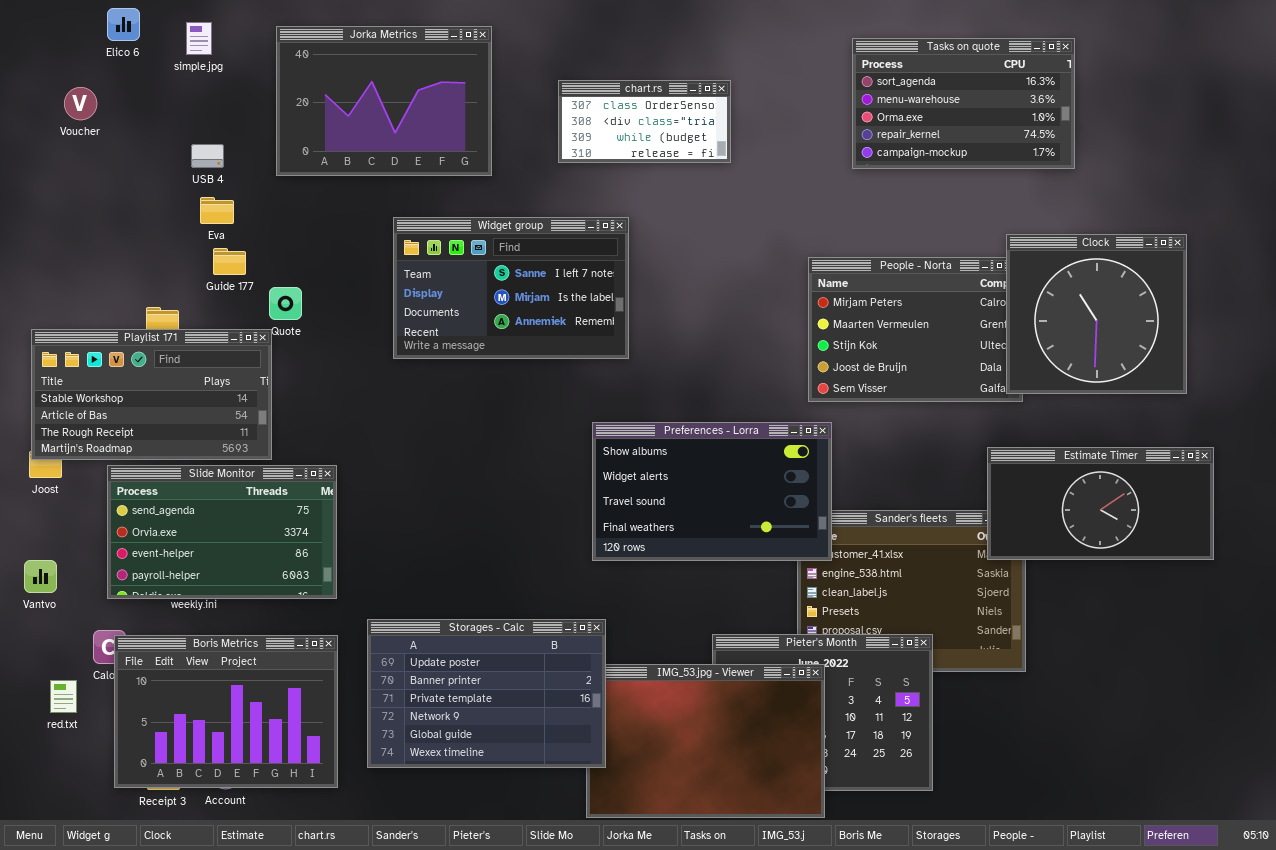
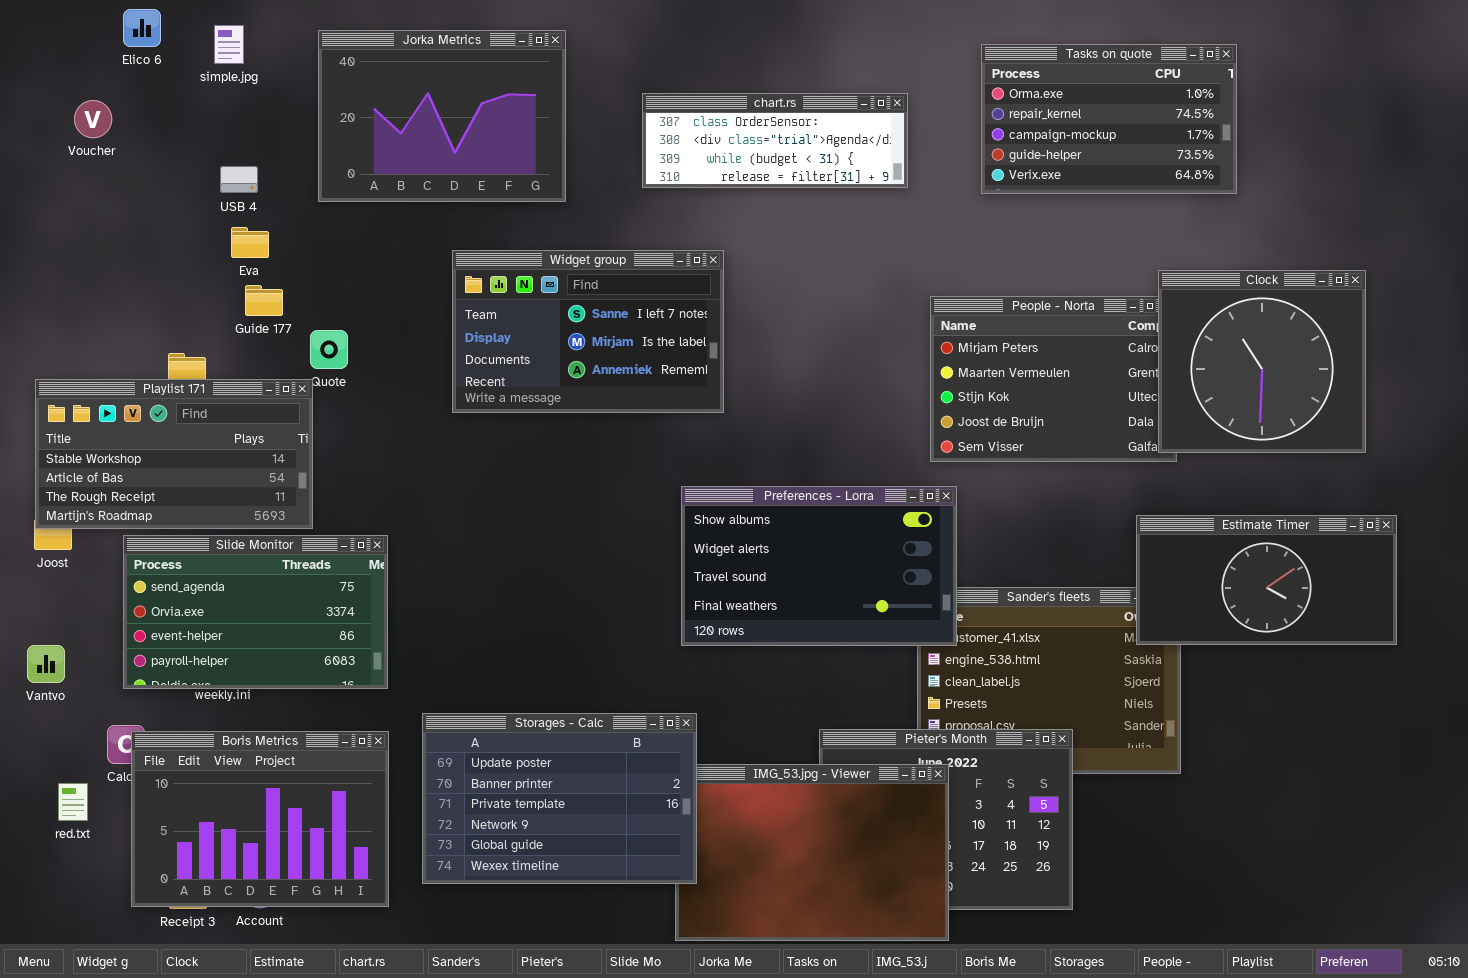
Tasks on quote: [852,38,1075,169] -> [981,44,1237,194], scrolled down 2 rows
chart.rs: [558,80,731,163] -> [642,93,908,188], resized

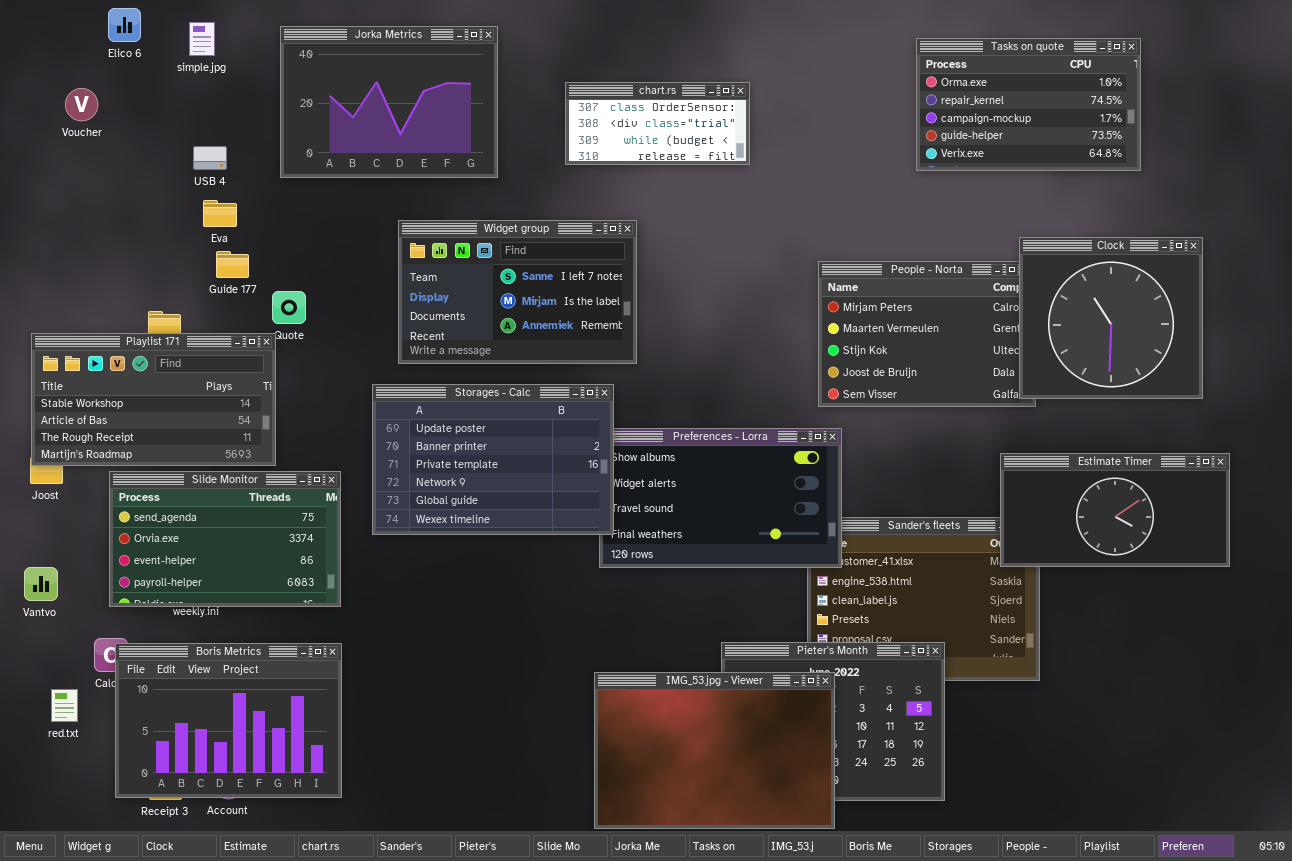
Tasks on quote: [981,44,1237,194] -> [916,38,1141,171], moved
chart.rs: [642,93,908,188] -> [565,82,750,165], resized
Storages - Calc: [422,713,697,884] -> [372,384,614,535], moved

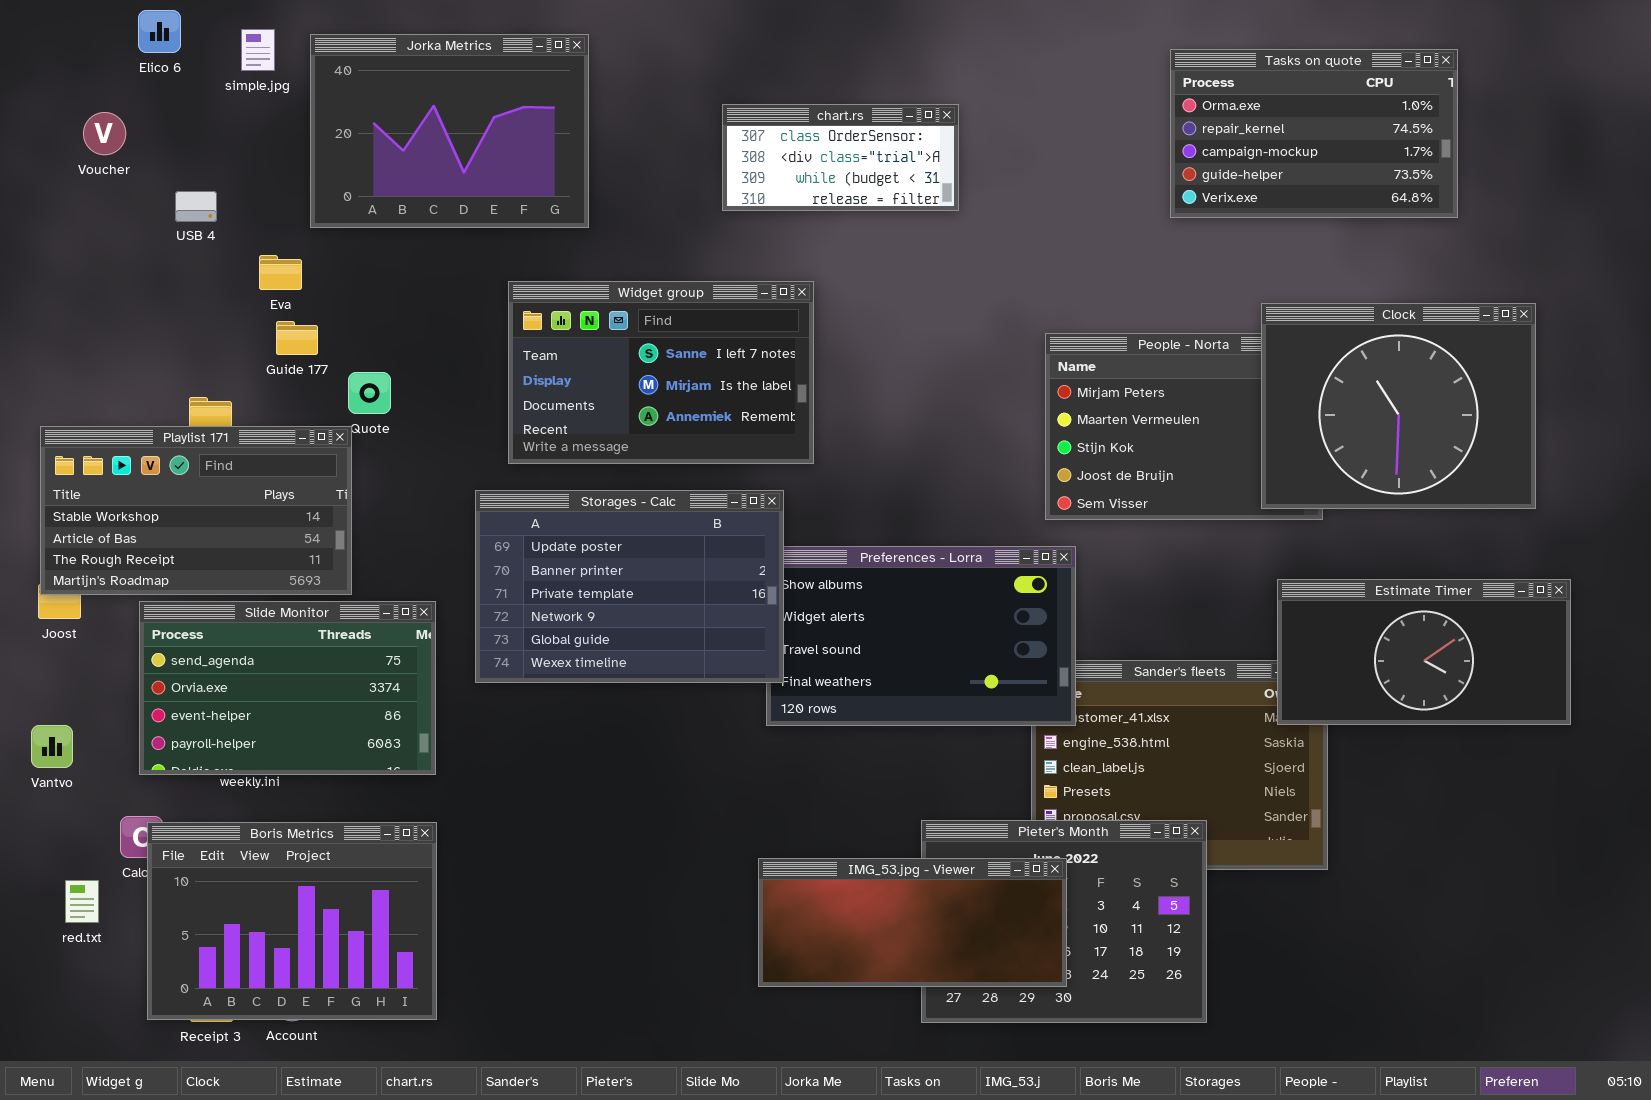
Jorka Metrics: [280,26,498,178] -> [310,34,589,228], moved
USB 4: [193,146,227,170] -> [175,191,217,222], moved
Clock: [1019,237,1203,399] -> [1261,303,1536,509], resized
IMG_53.jpg - Viewer: [594,672,835,829] -> [758,858,1067,987], resized

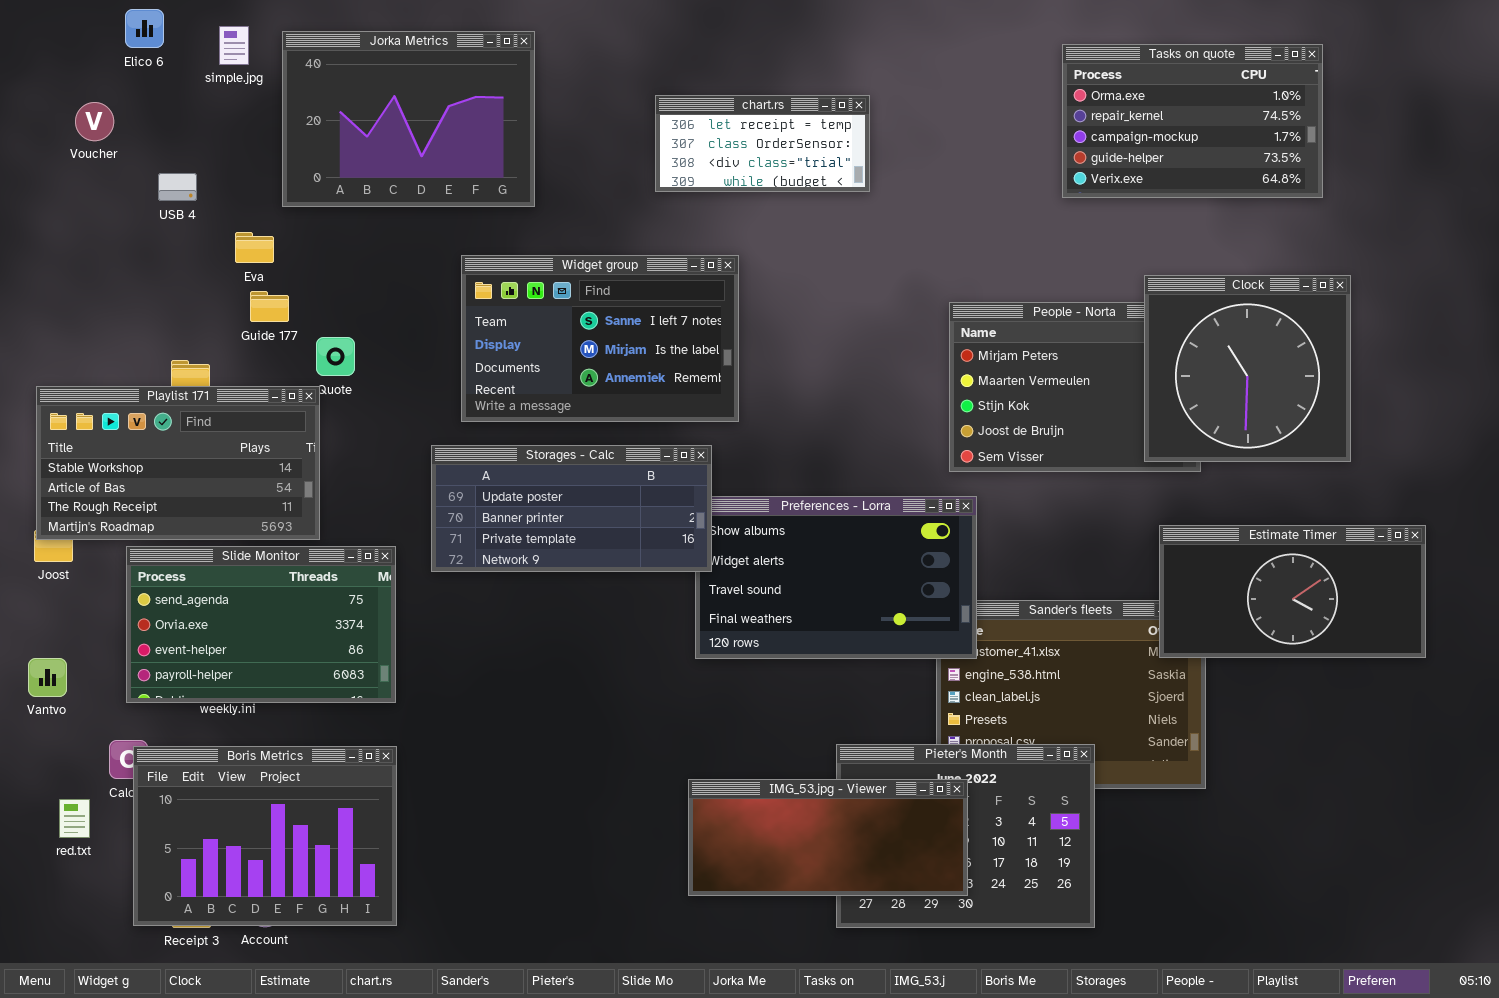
chart.rs: [722,104,959,211] -> [655,95,870,192], scrolled up 1 row
Clock: [1261,303,1536,509] -> [1144,275,1351,462], resized
Storages - Calc: [475,490,784,683] -> [431,445,712,572], resized

